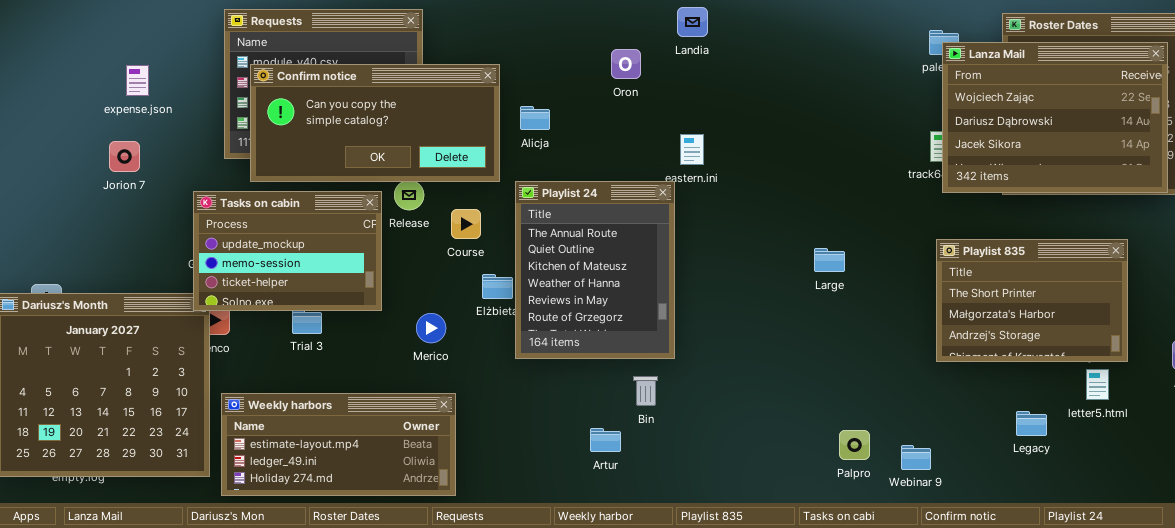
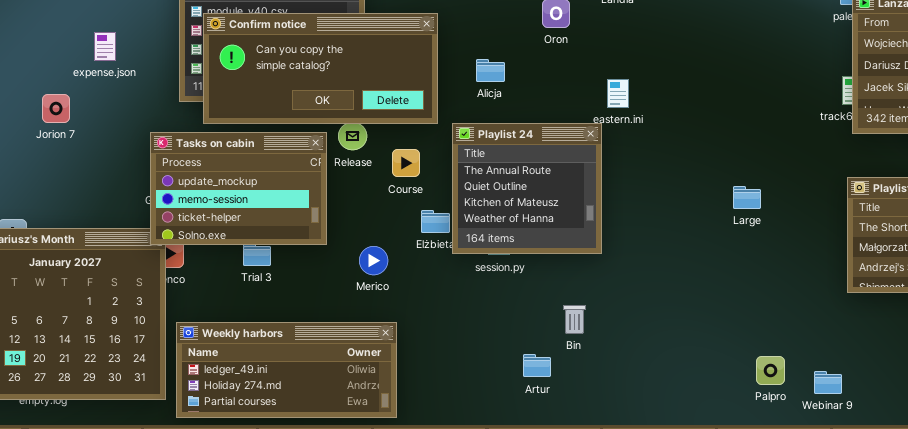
expense.json: [126,65,149,96] -> [94,32,116,61], moved
Alicja: [520,106,550,130] -> [476,59,505,82], moved
Jorion 7: [109,141,140,172] -> [42,94,70,123], moved
Playlist 24: [515,181,675,359] -> [452,123,602,254], resized
Weekly harbors: [221,393,456,496] -> [176,322,397,418], scrolled down 1 row

